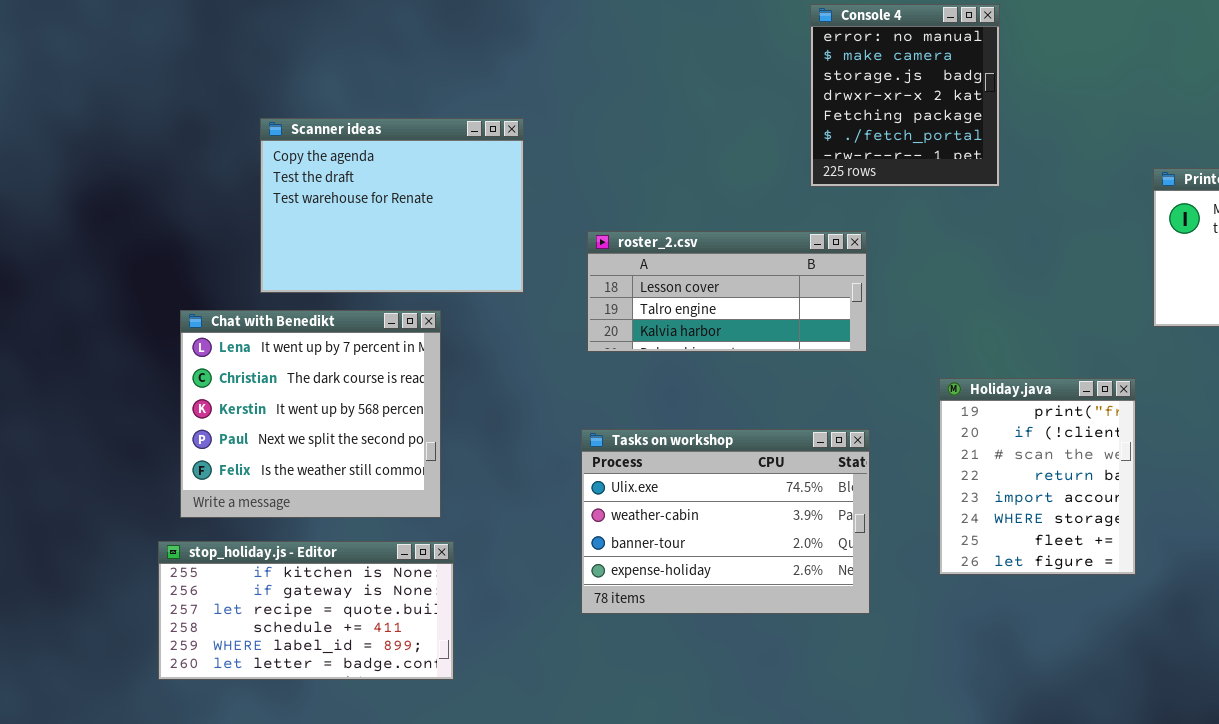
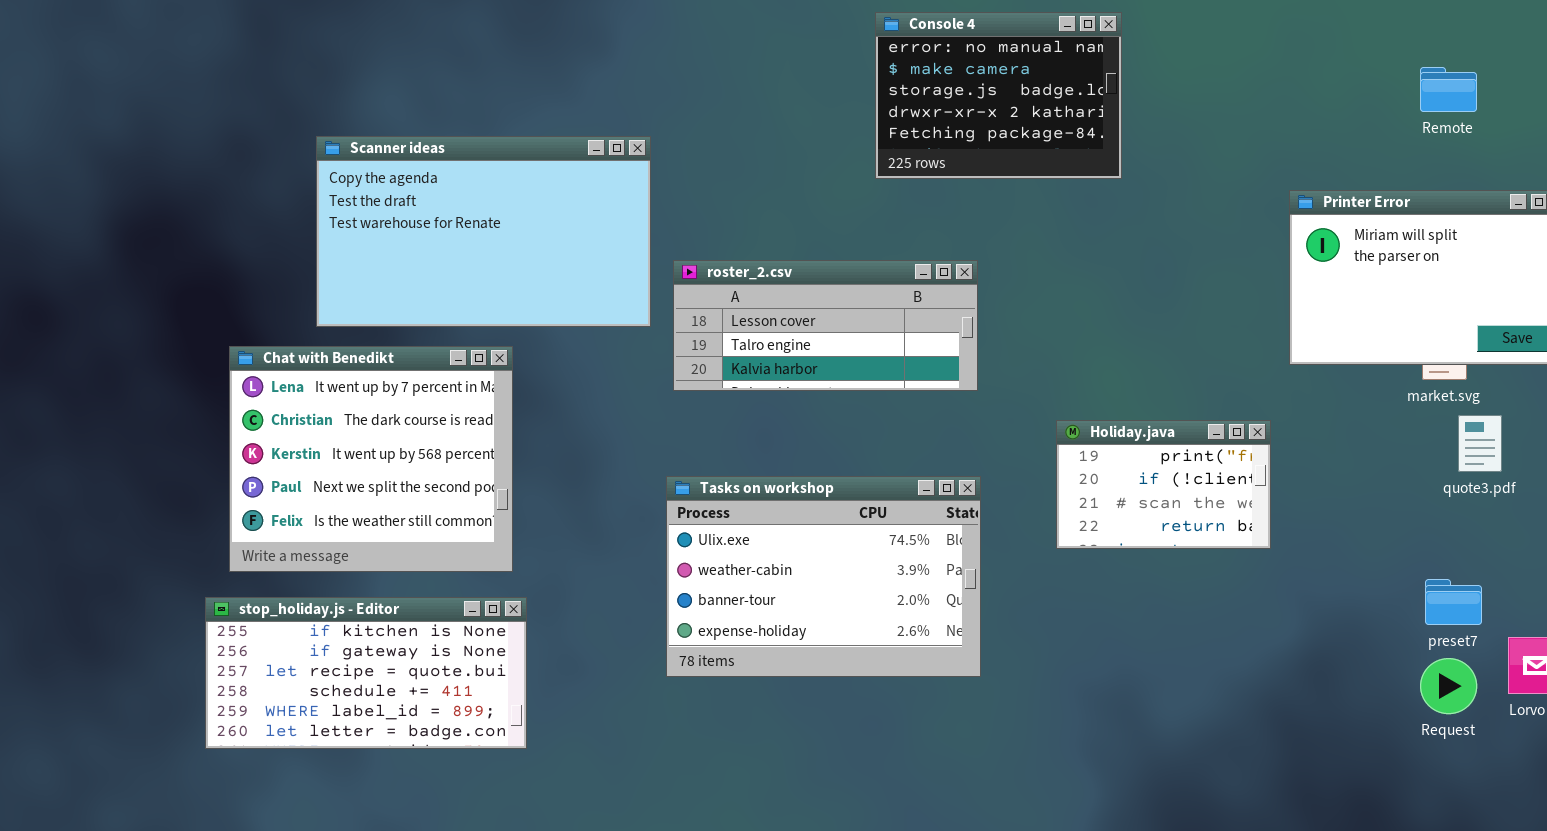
Console 4: [810,4,1000,187] -> [875,12,1122,179], resized
Scanner ideas: [260,118,524,293] -> [316,136,651,327], resized
Holiday.java: [939,378,1136,575] -> [1056,420,1271,549], resized

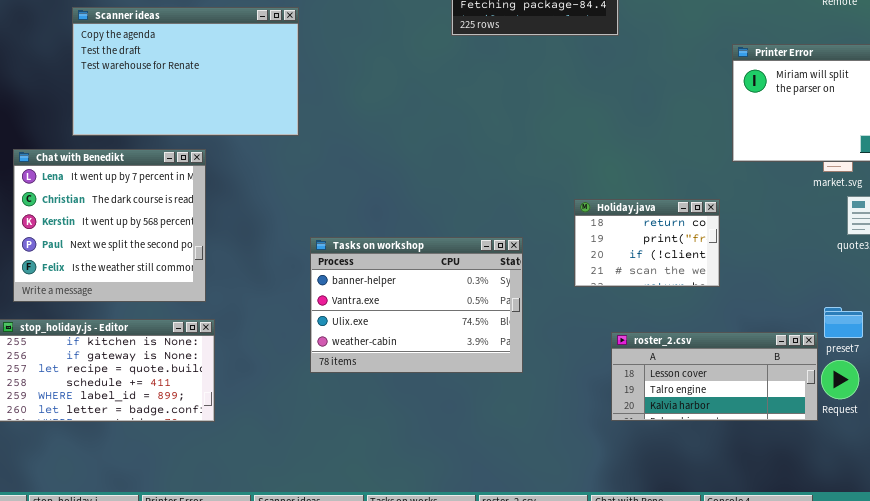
roster_2.csv: [673,260,978,391] -> [611,332,818,421], moved
Holiday.java: [1056,420,1271,549] -> [574,199,720,287], scrolled up 1 row
Tasks on workshop: [666,476,981,677] -> [310,237,523,373], scrolled up 2 rows

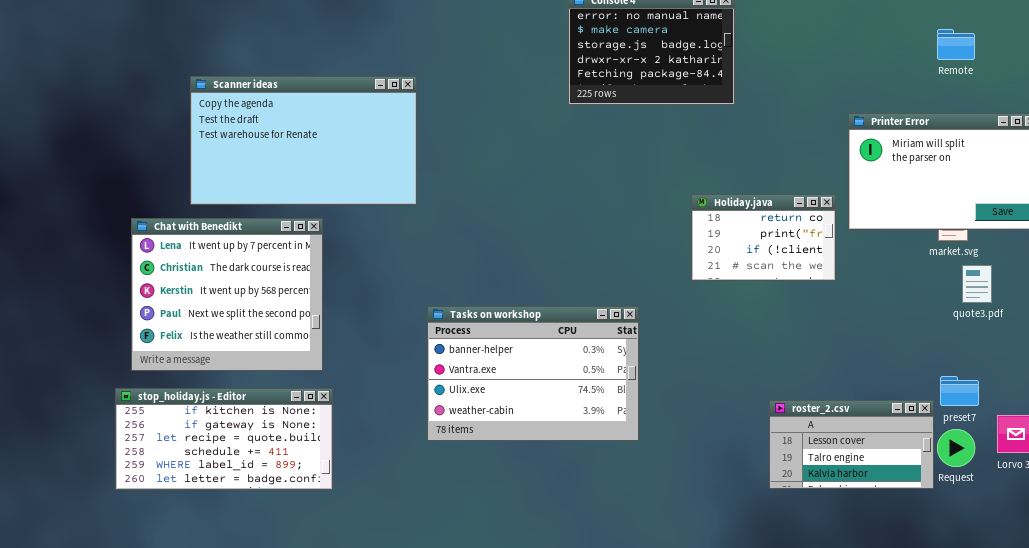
Holiday.java: [574,199,720,287] -> [691,194,836,281], moved
roster_2.csv: [611,332,818,421] -> [769,400,934,489], resized

